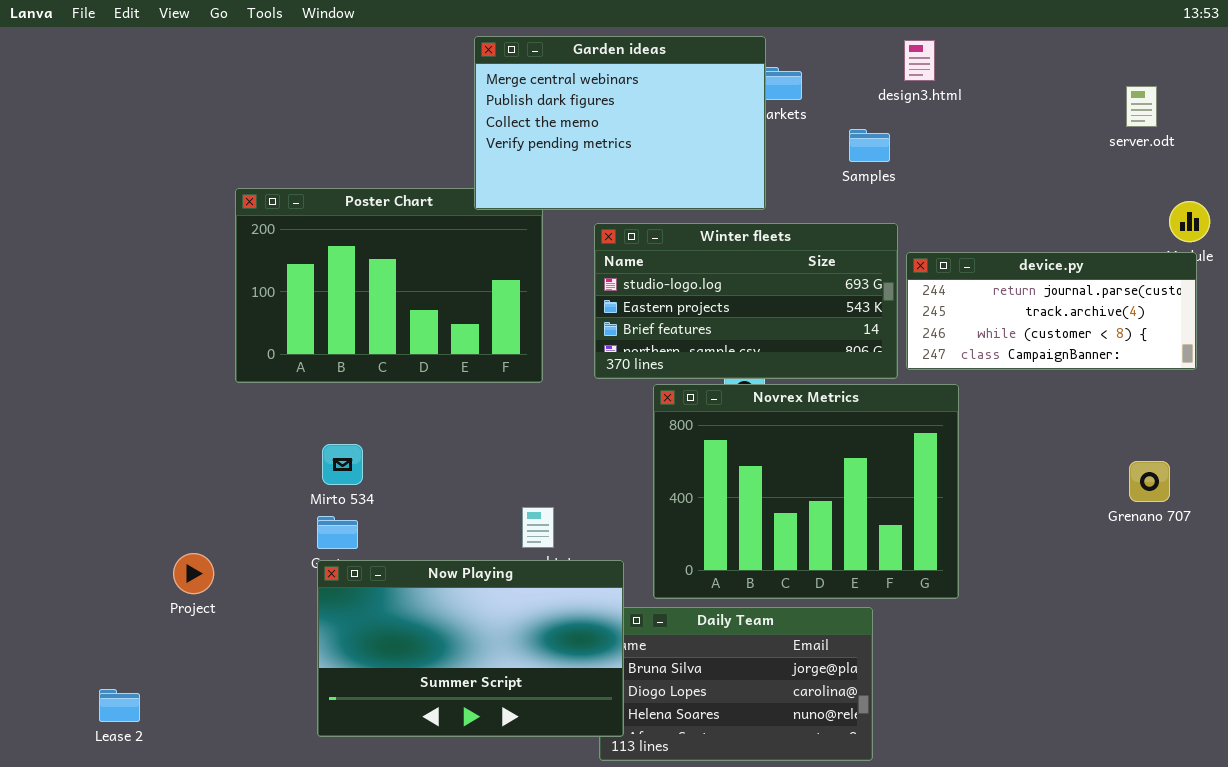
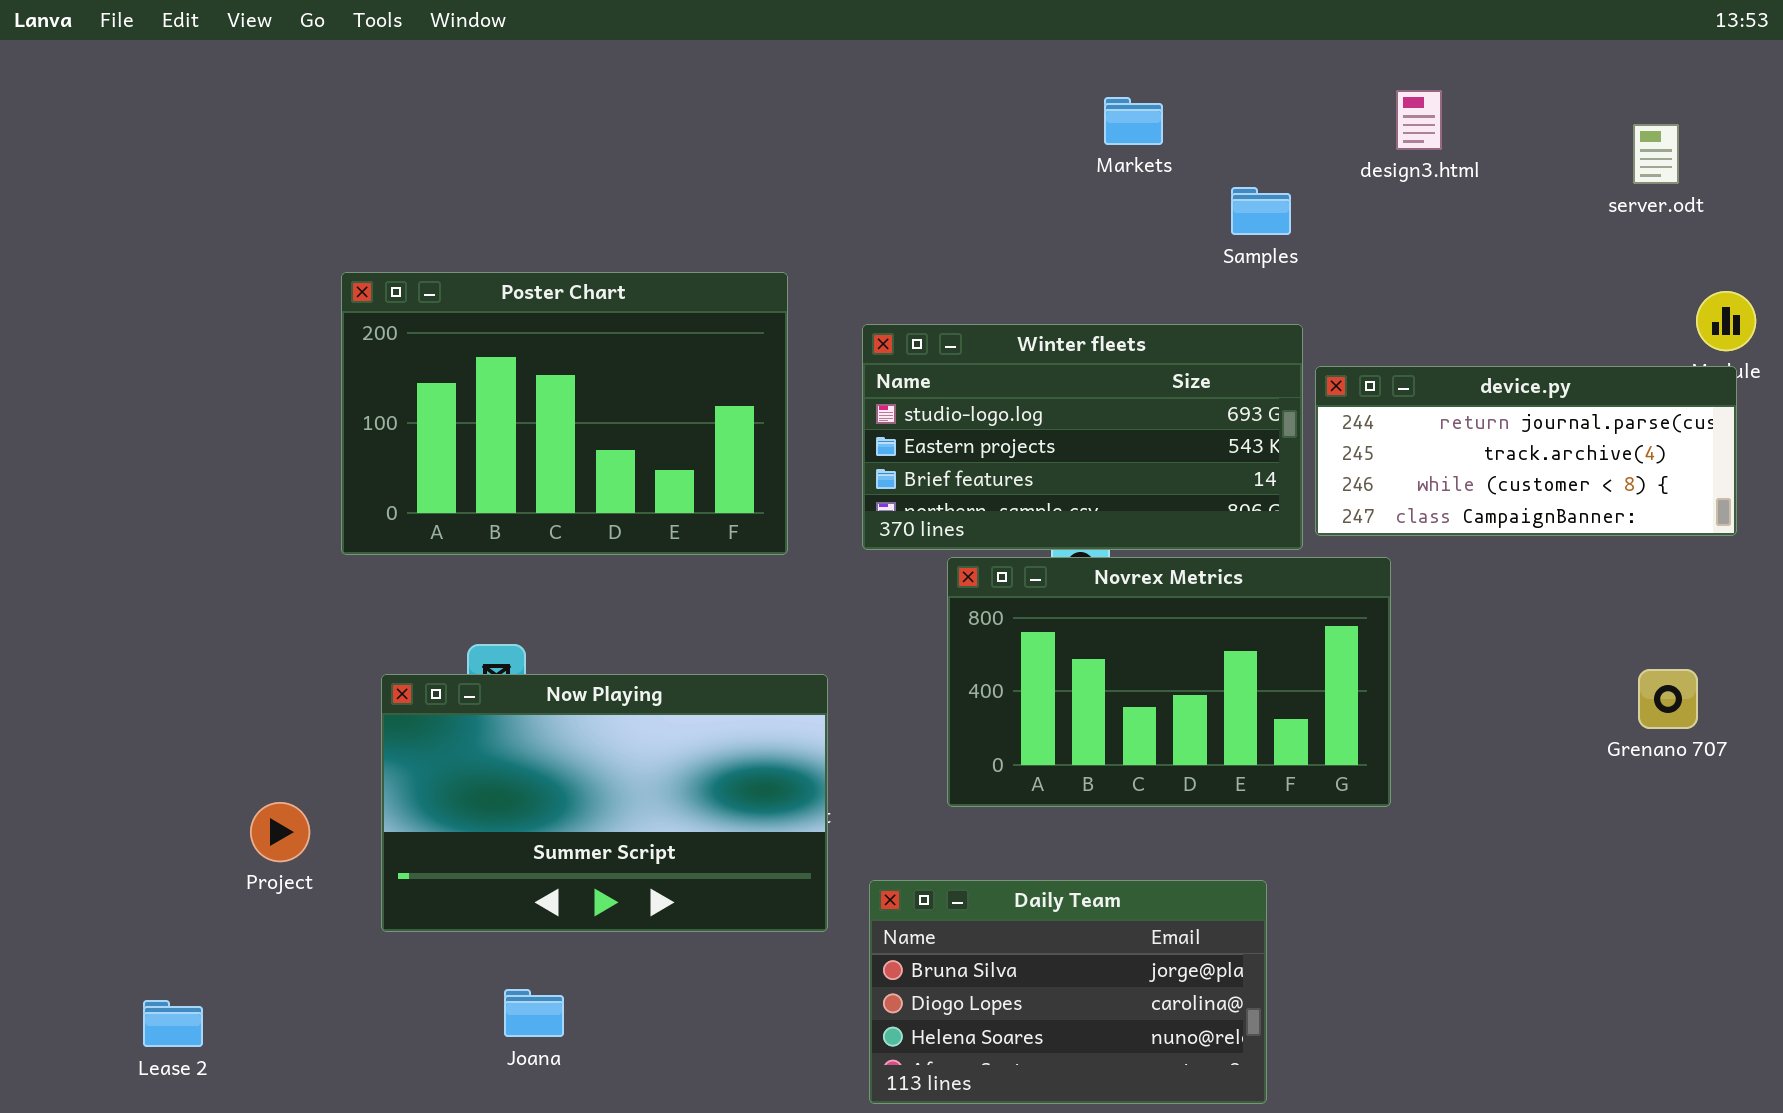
Garden ideas: [474,36,766,210] -> none, closed
design3.html: [904,40,935,81] -> [1396,90,1442,150], moved
Novrex Metrics: [653,384,959,599] -> [947,557,1391,807], resized
Now Playing: [317,560,624,737] -> [381,674,828,932], moved

